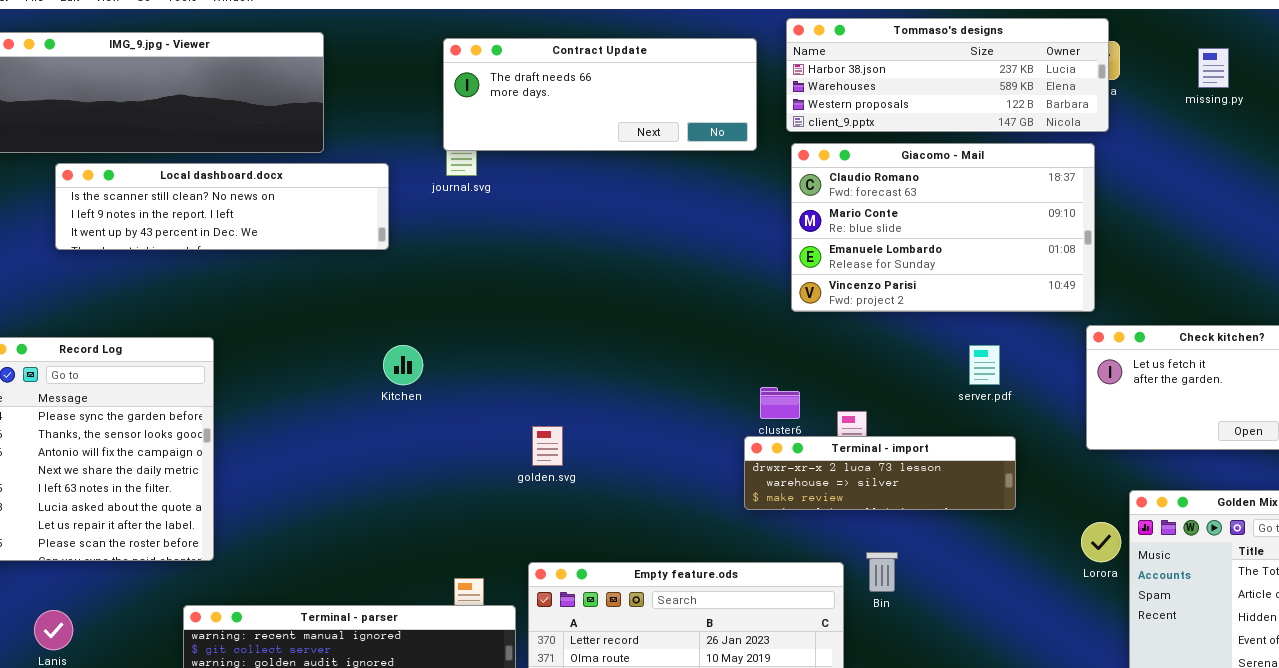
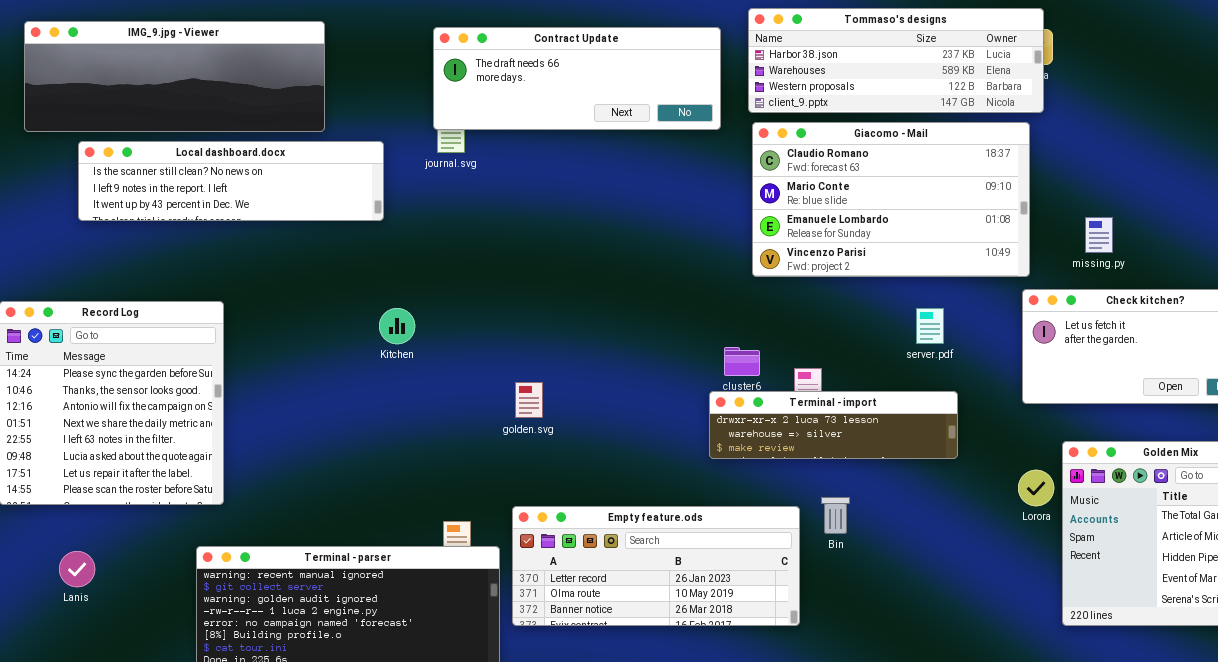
missing.py: [1198,48,1229,88] -> [1085,217,1113,253], moved

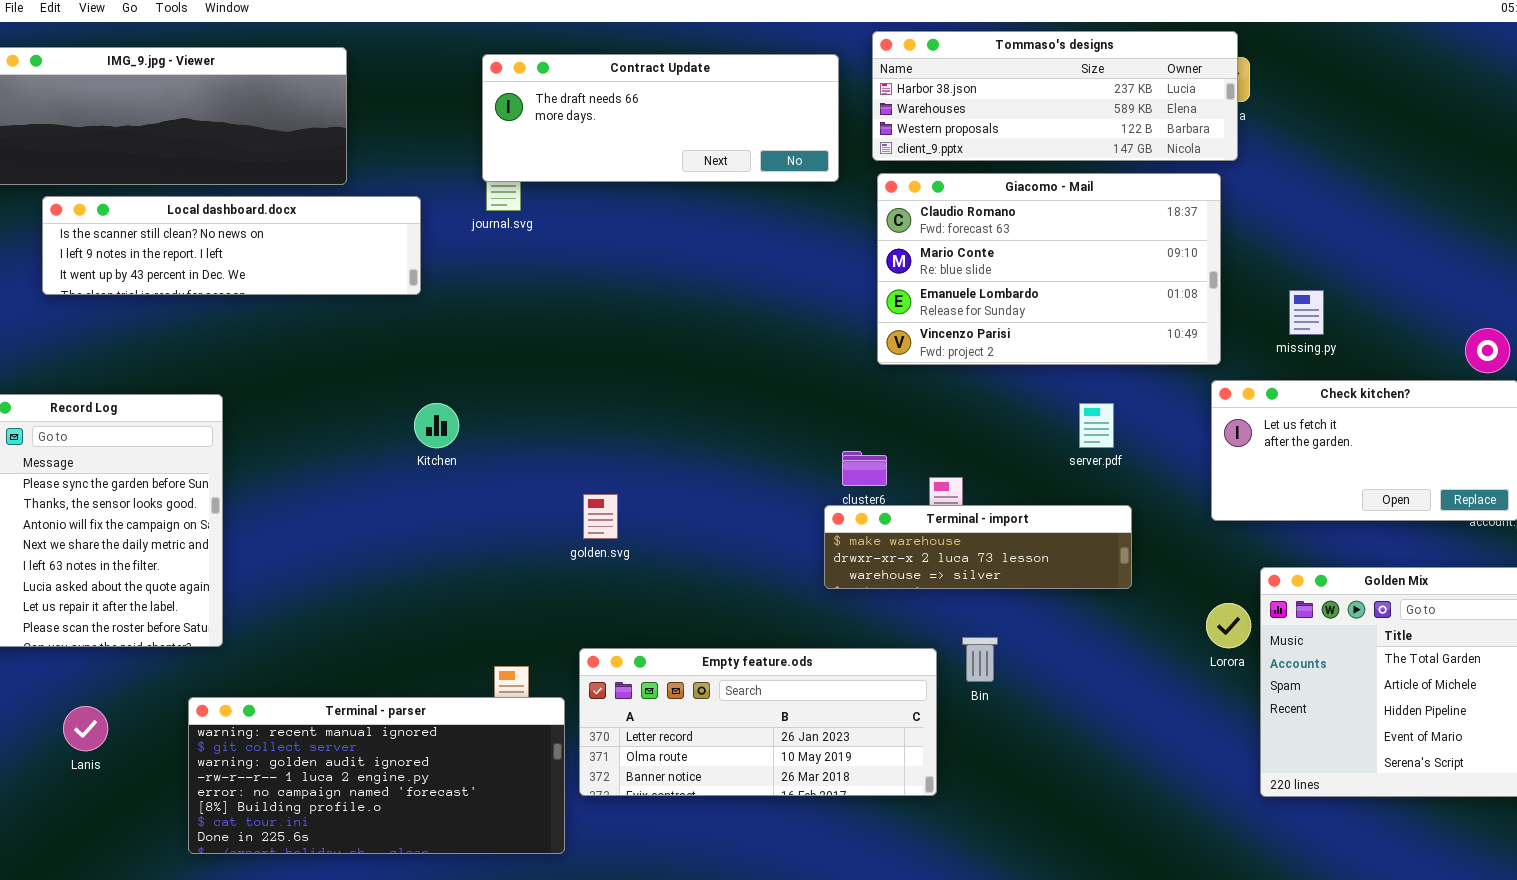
Terminal - import: [709,391,958,459] -> [824,505,1132,589], scrolled up 1 row
Lanis: [59,551,95,587] -> [63,706,108,751], moved

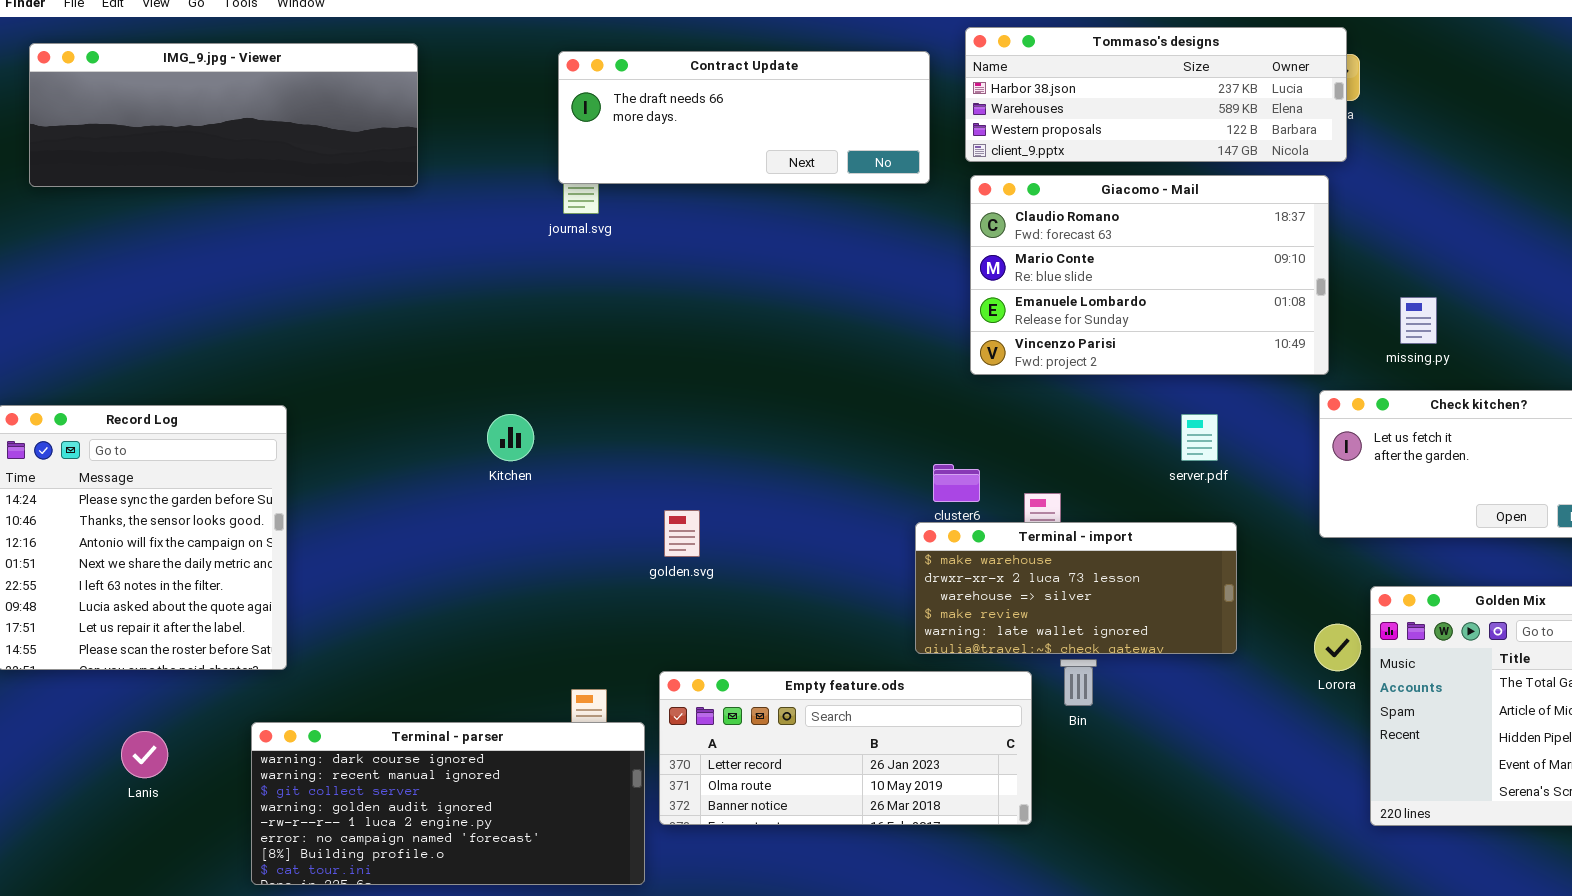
Local dashboard.docx: [42,196,421,295] -> none, closed
Terminal - import: [824,505,1132,589] -> [915,522,1237,654], resized
Terminal - parser: [188,697,565,854] -> [251,722,645,885], scrolled up 1 row

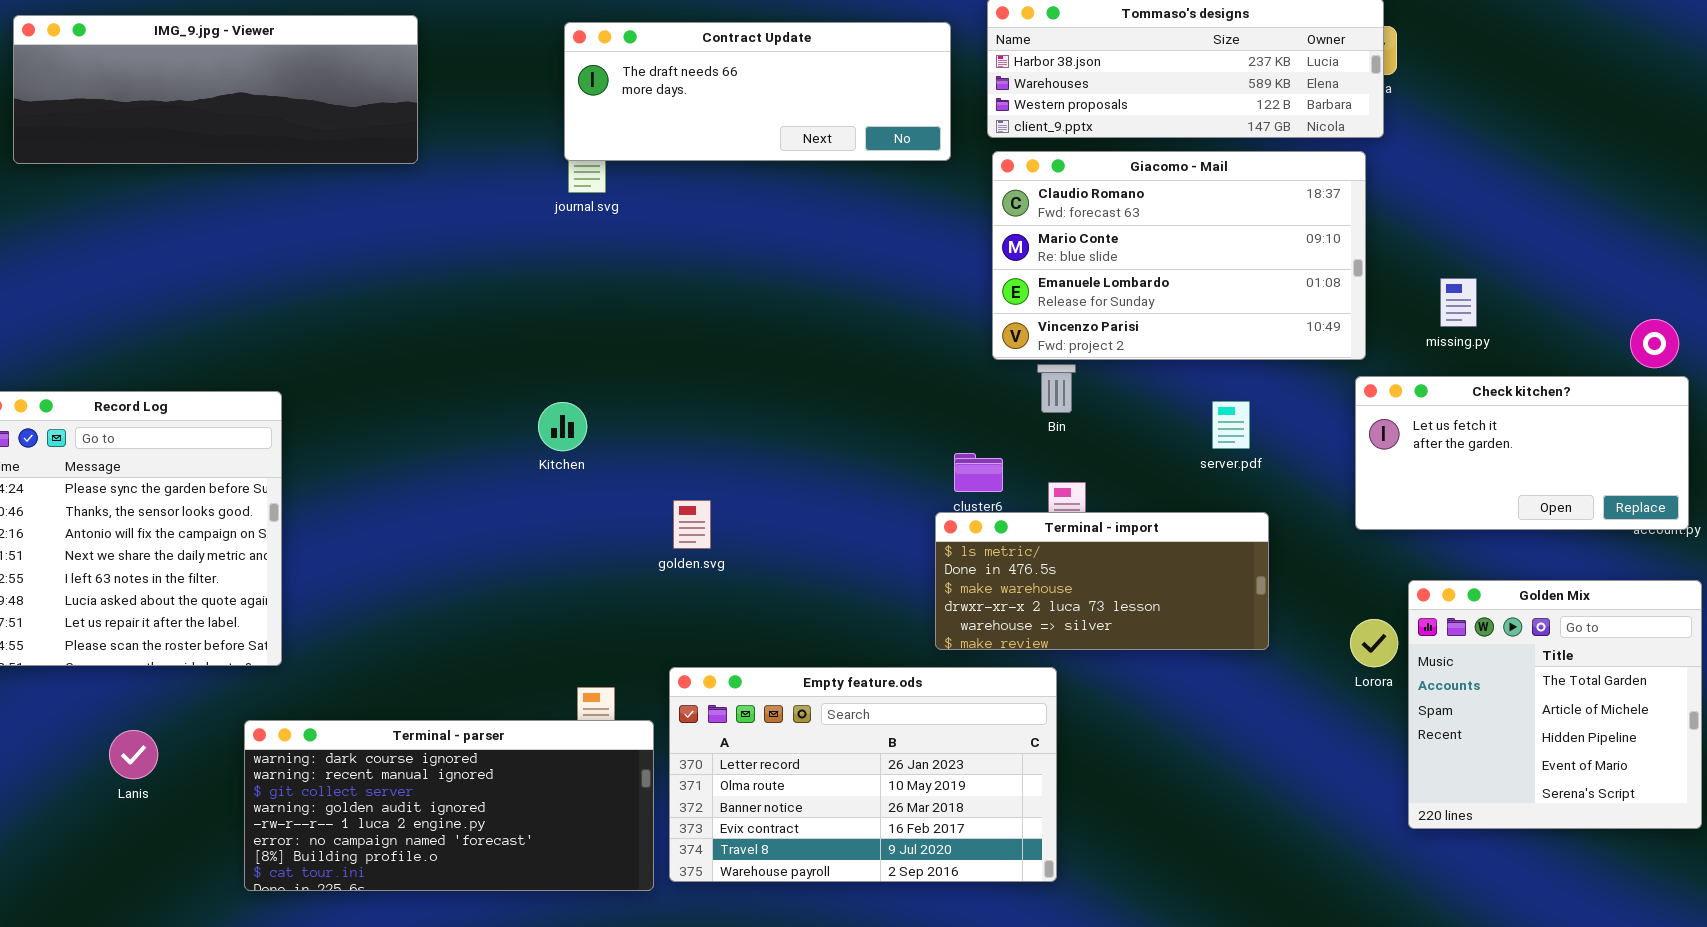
Kitchen: [487,414,534,461] -> [538,402,587,451], moved
Terminal - import: [915,522,1237,654] -> [935,512,1269,650], scrolled up 2 rows
Bin: [1060,659,1097,706] -> [1037,364,1076,413], moved
Empty feature.ods: [659,671,1032,825] -> [669,667,1057,882], resized

